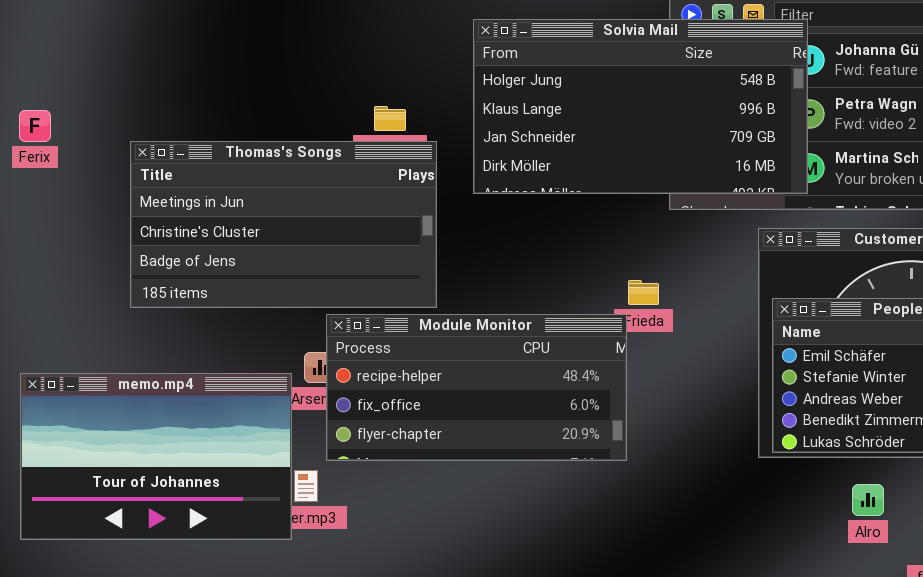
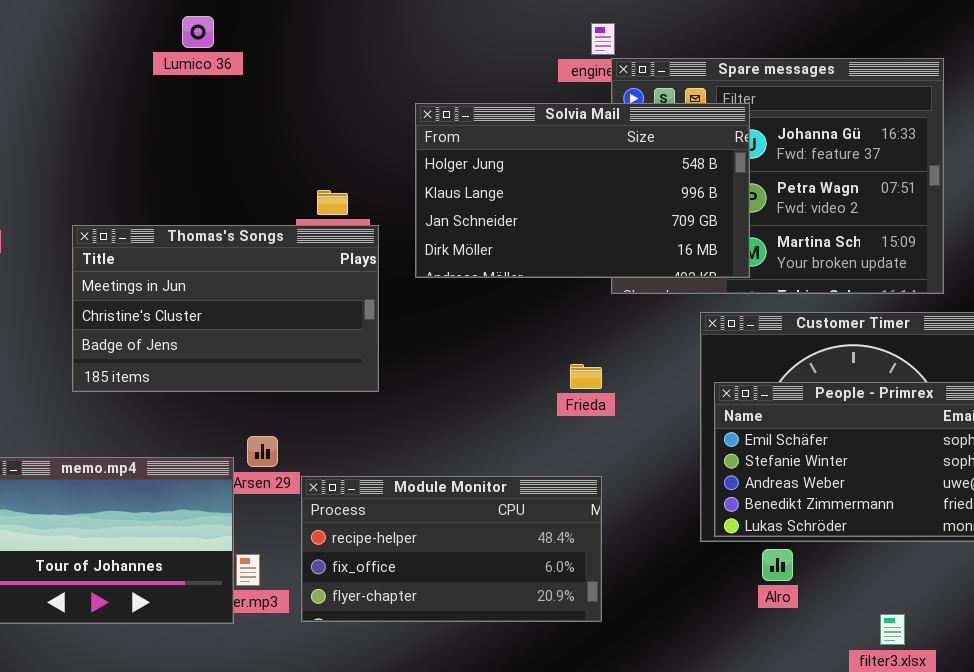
Module Monitor: [326,314,627,461] -> [301,476,602,622], moved
Alro: [852,484,884,516] -> [762,549,793,581], moved

